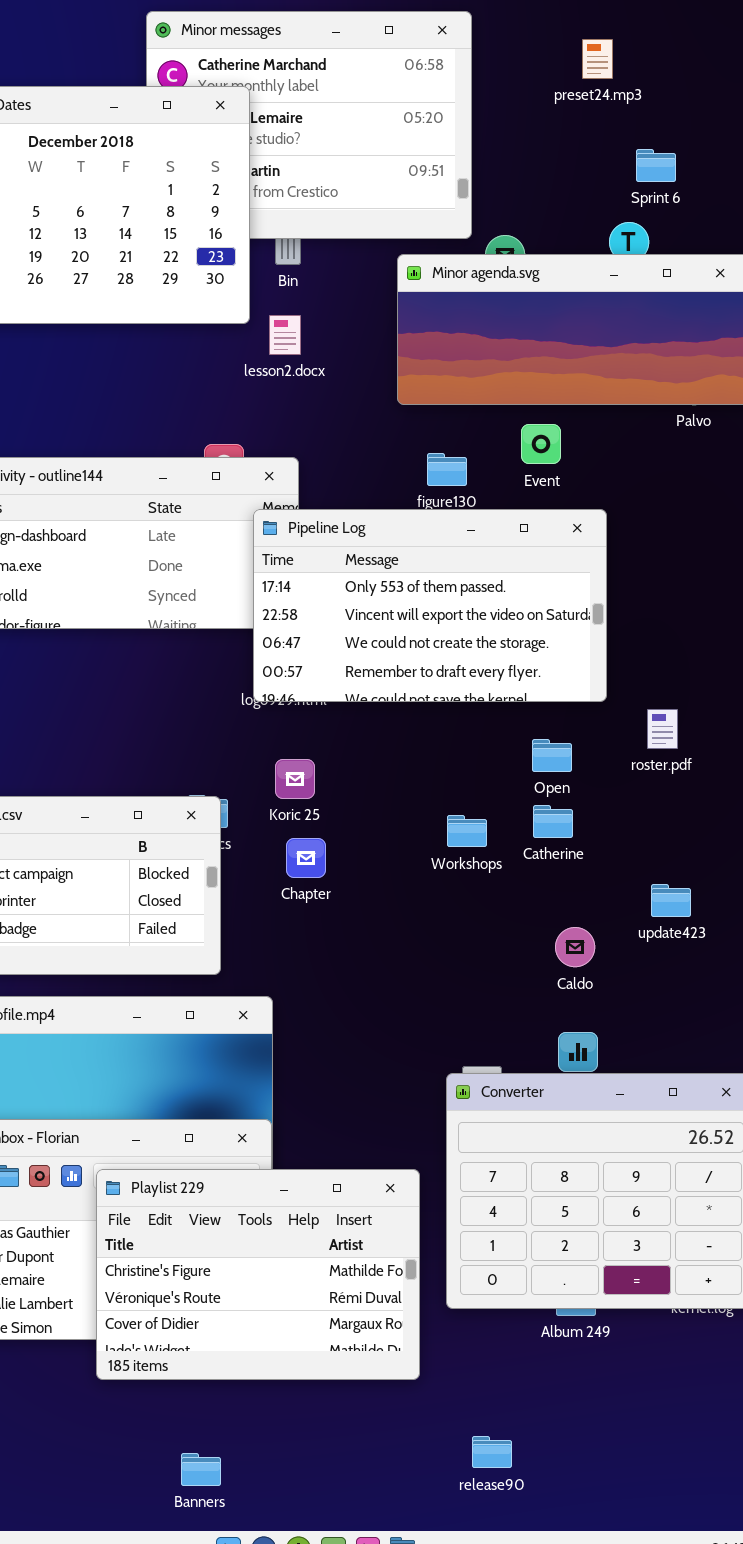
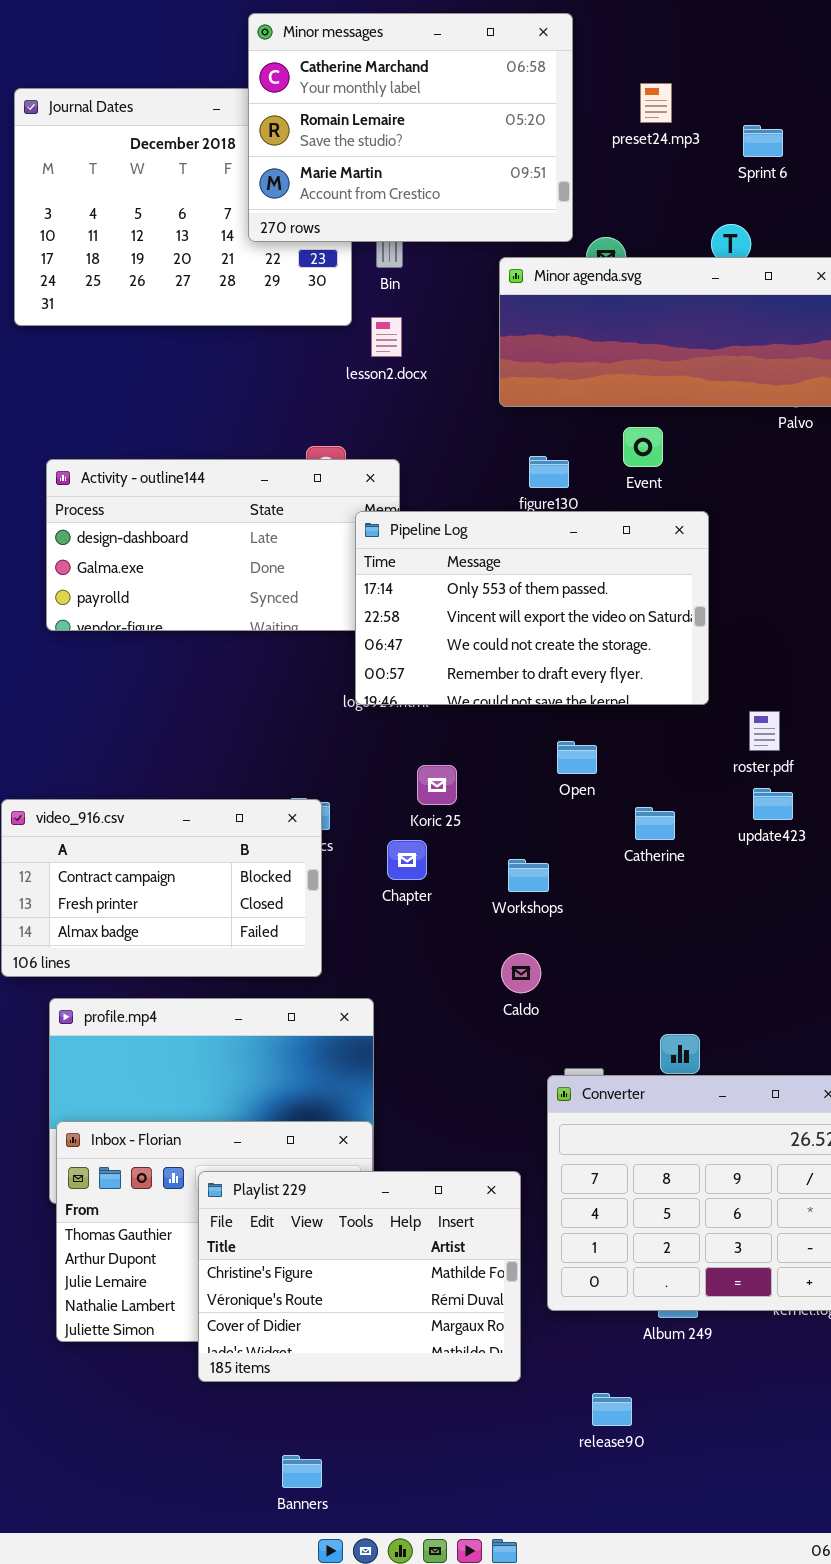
Minor messages: [146,11,472,239] -> [248,13,573,242], raised
preset24.mp3: [582,39,613,79] -> [640,83,672,123], moved
Sprint 6: [636,149,676,182] -> [743,125,783,157], moved
Open: [532,739,572,772] -> [557,741,597,774], moved
Koric 25: [275,759,315,799] -> [417,765,457,805], moved
Workshops: [447,815,487,847] -> [508,859,549,892], moved
update423: [651,884,691,917] -> [753,788,793,820], moved
Caldo: [555,927,595,967] -> [501,953,541,993], moved
release90: [472,1436,512,1468] -> [592,1393,632,1426], moved

